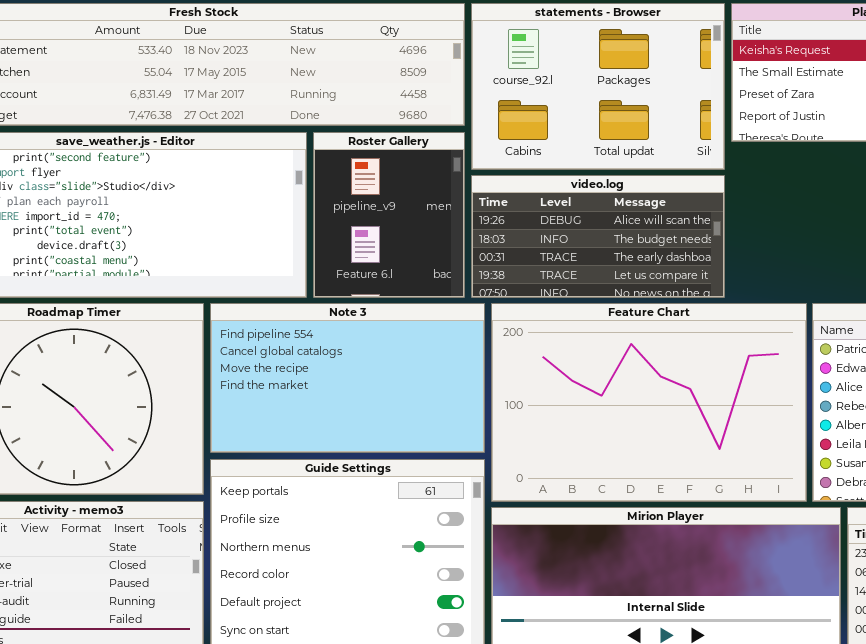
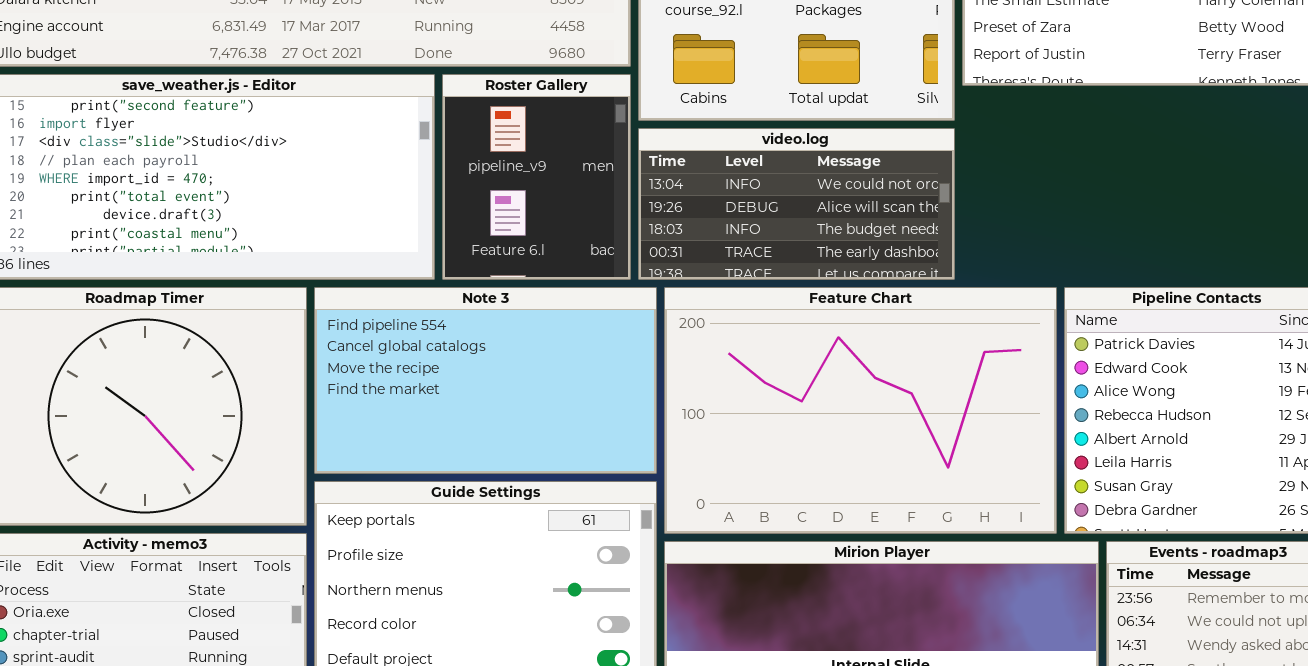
video.log: [471,175,725,298] -> [638,128,955,280], scrolled up 1 row

